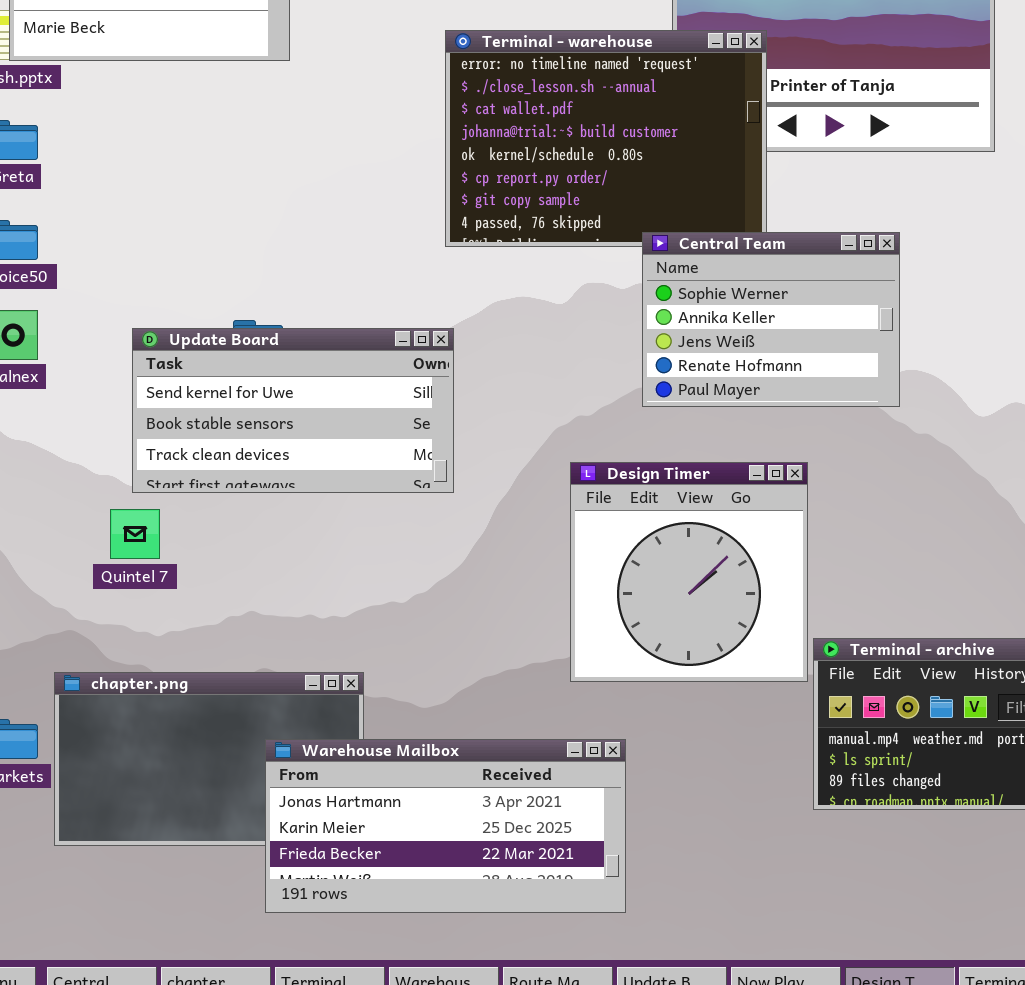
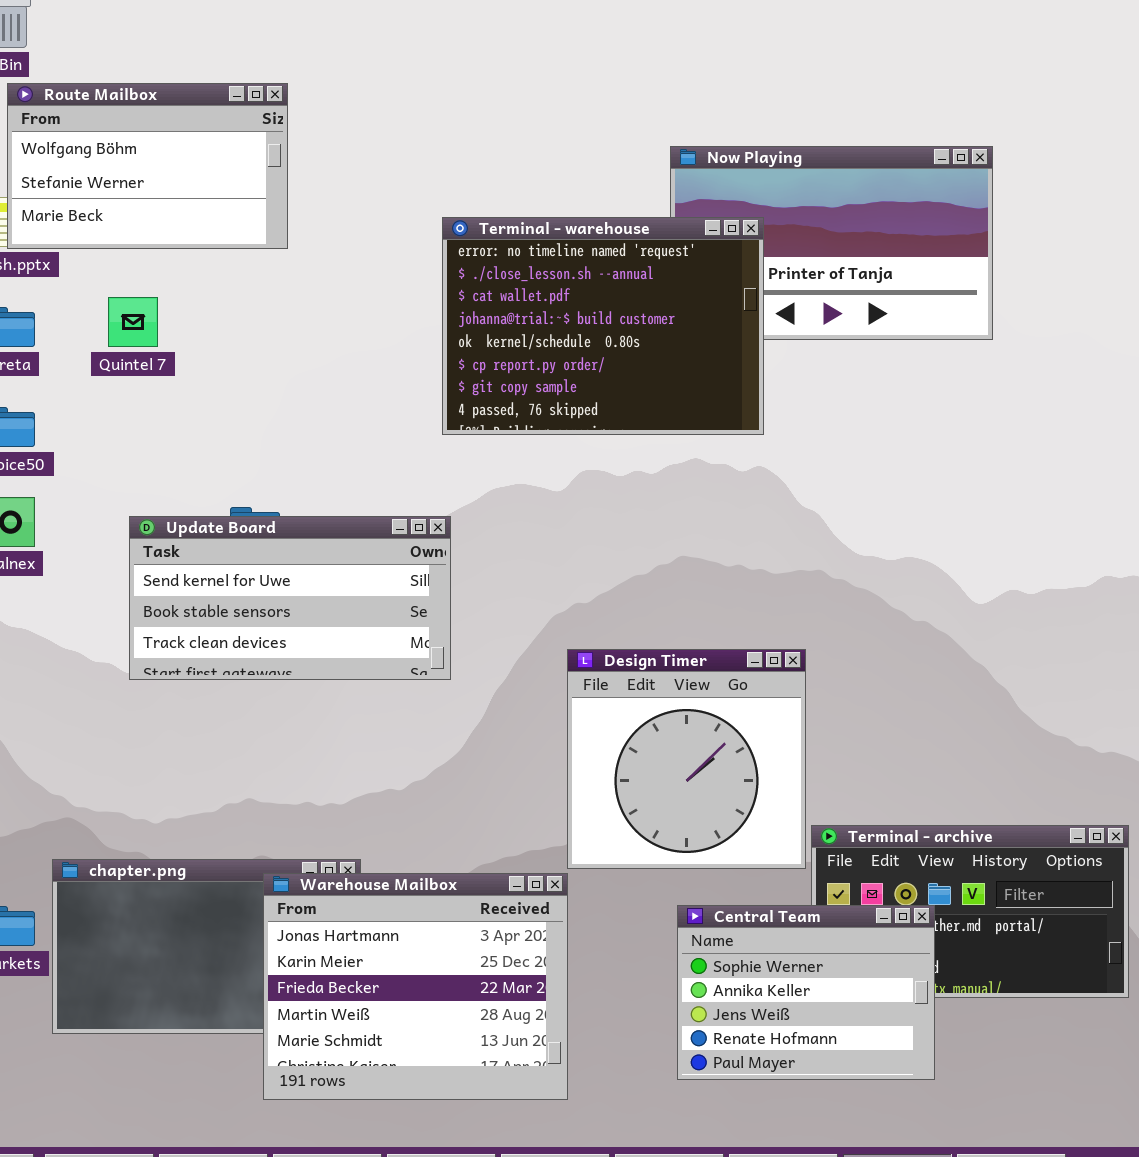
Central Team: [642,232,900,407] -> [677,905,935,1080], moved
Quintel 7: [110,509,160,559] -> [108,297,158,347], moved
Warehouse Mailbox: [265,739,626,913] -> [263,873,568,1100], resized

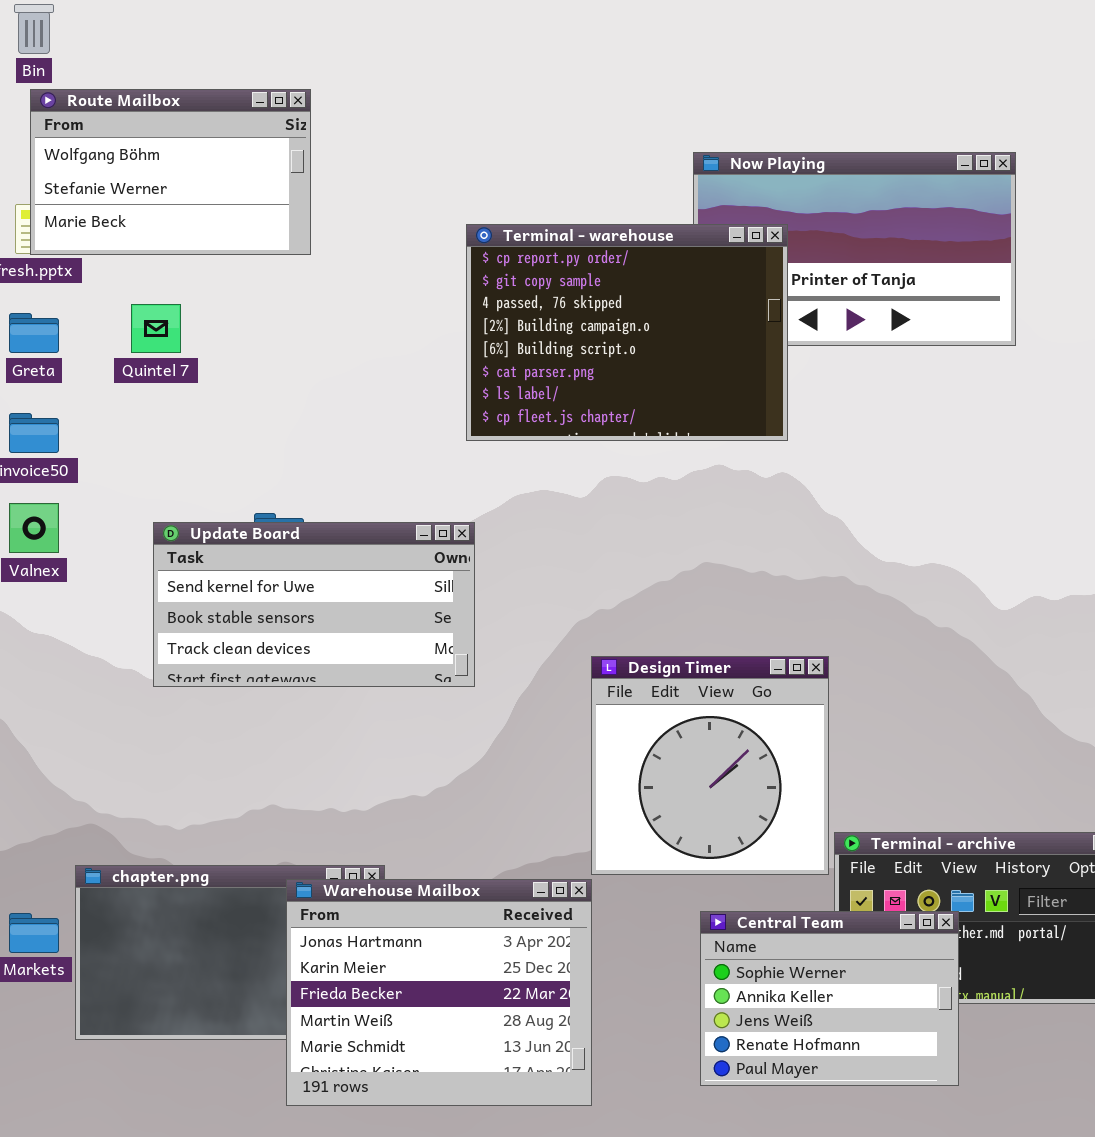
Terminal - warehouse: [442,217,764,435] -> [466,224,788,441], scrolled down 5 rows

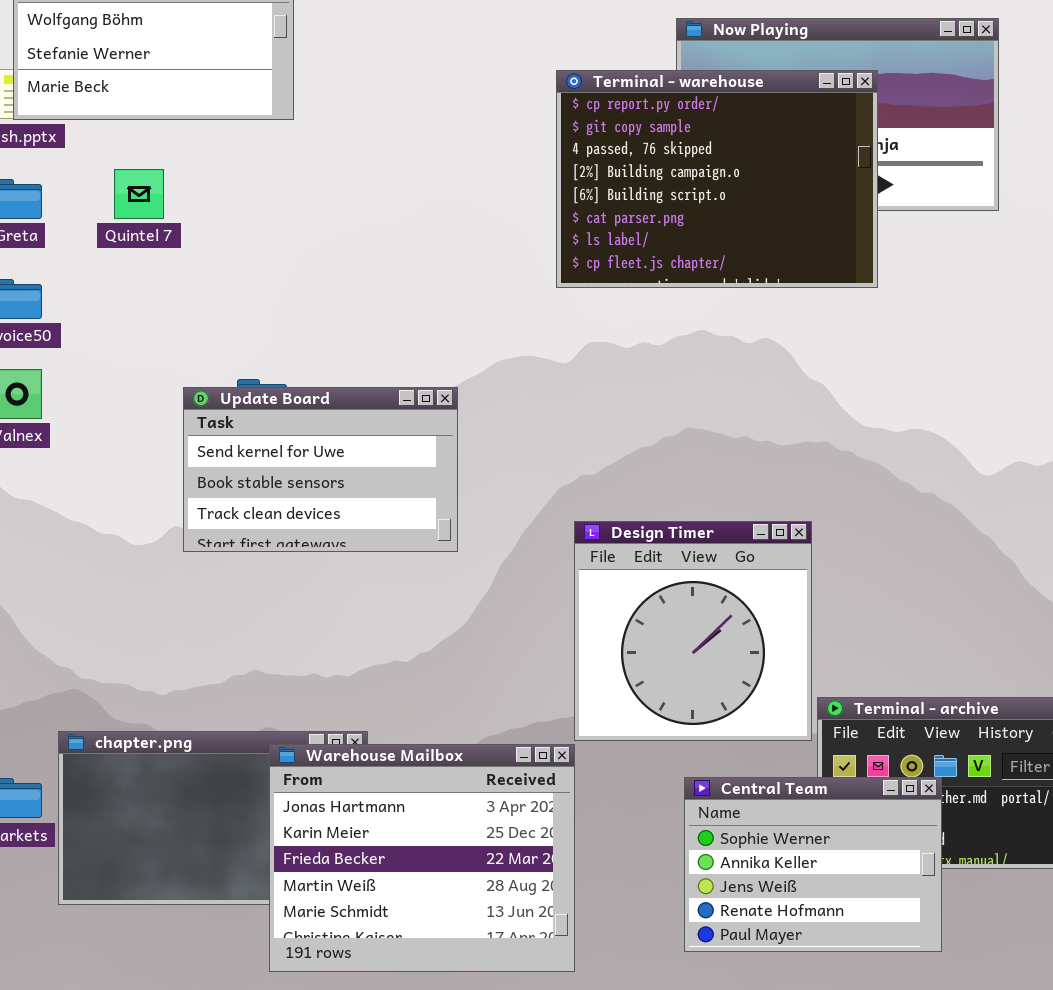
Terminal - warehouse: [466,224,788,441] -> [556,70,878,288], moved
Update Board: [153,522,475,687] -> [183,387,458,552], resized

